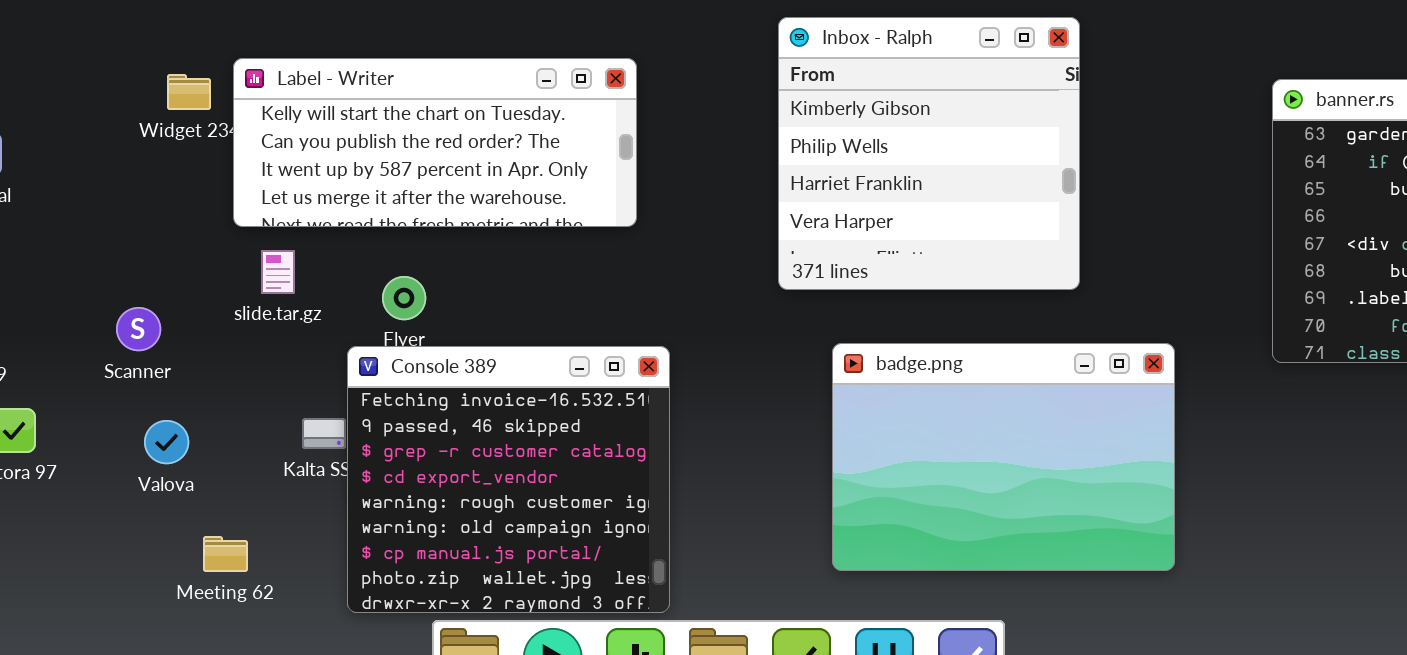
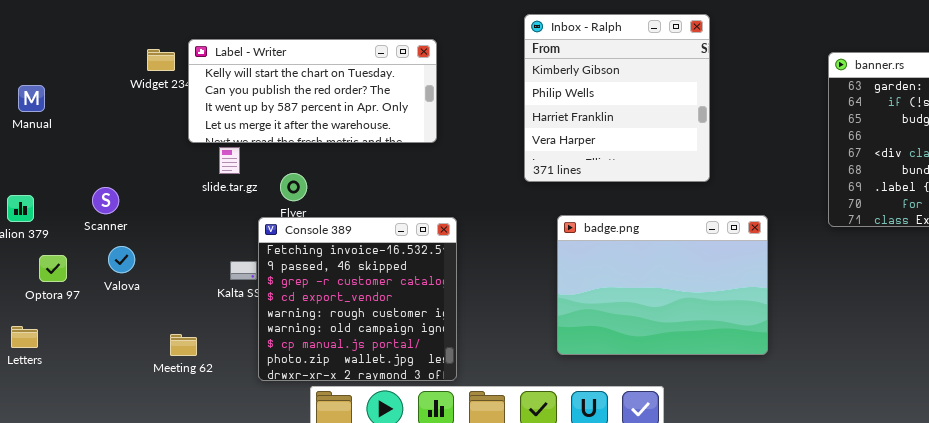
slide.tar.gz: [261,250,295,294] -> [219,147,240,174], moved
Scanner: [116,307,161,351] -> [92,187,119,214], moved
Valova: [144,420,189,464] -> [108,246,135,273], moved

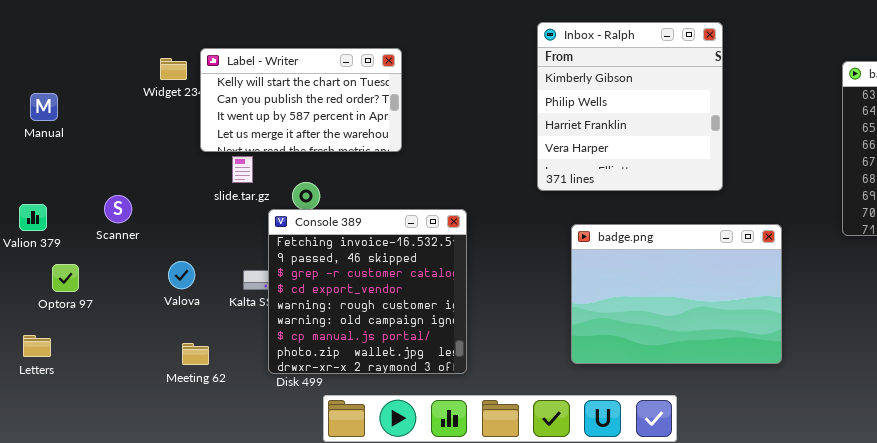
Label - Writer: [188,39,437,143] -> [200,48,402,152], resized
Console 389: [258,217,457,381] -> [268,209,467,374], moved
Valova: [108,246,135,273] -> [168,261,195,289], moved

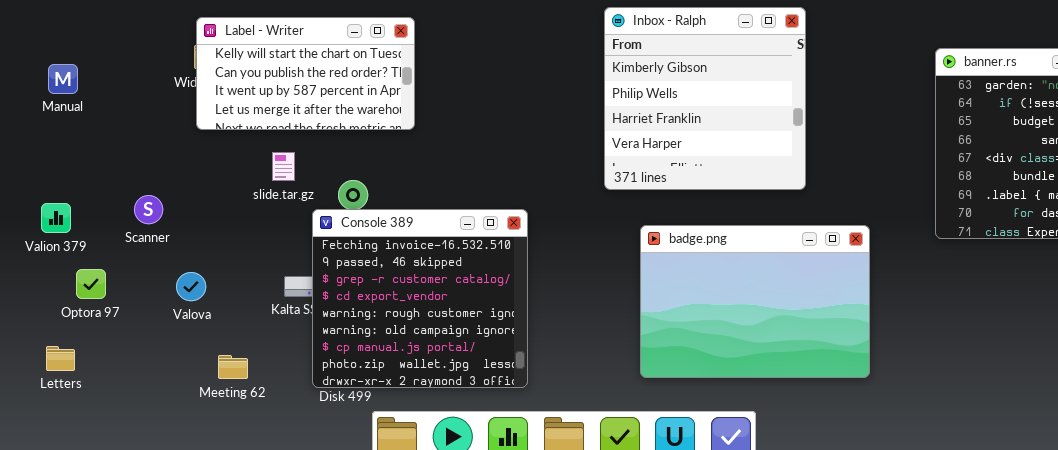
Label - Writer: [200,48,402,152] -> [196,17,415,130], moved
Manual: [30,93,58,121] -> [48,64,78,94], moved
Valova: [168,261,195,289] -> [176,272,206,301], moved

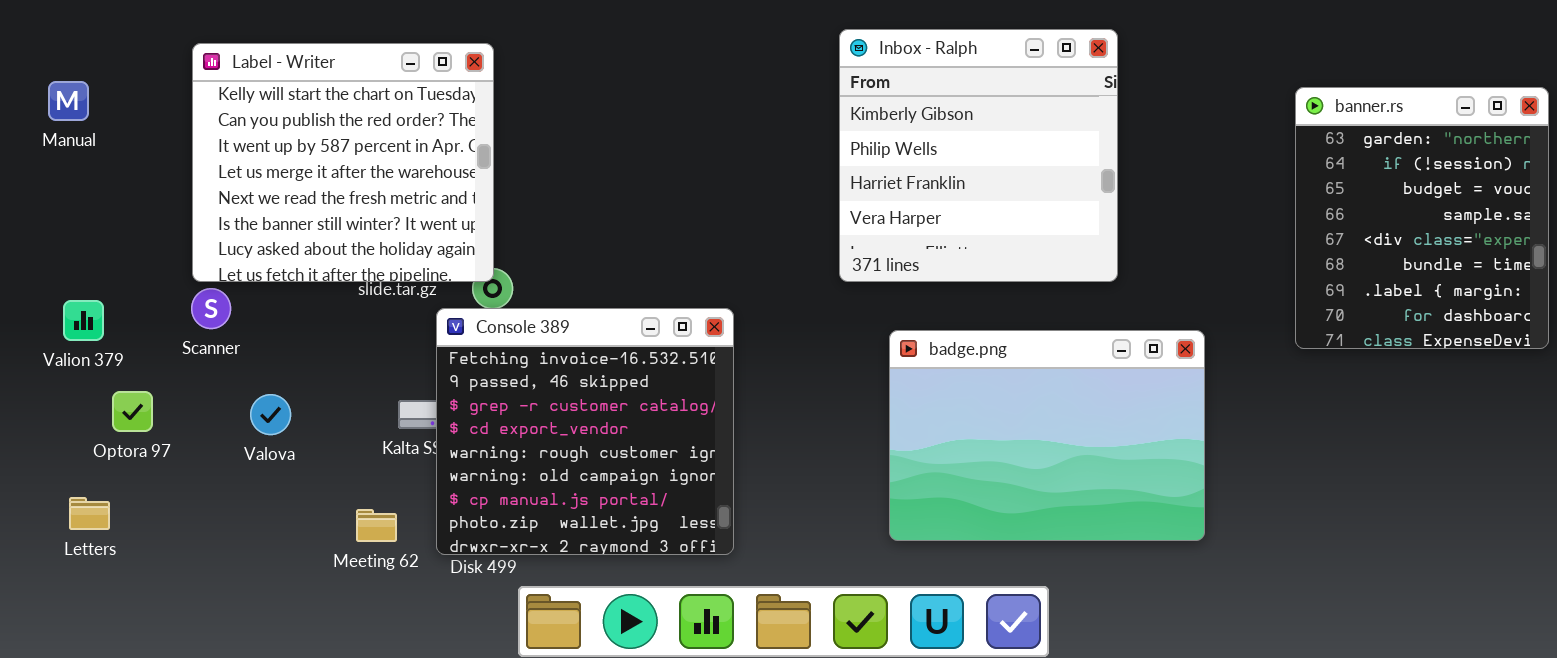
Label - Writer: [196,17,415,130] -> [192,43,494,282], moved, resized
Manual: [48,64,78,94] -> [48,81,89,121], moved
Meeting 62: [218,355,248,379] -> [356,509,397,542], moved

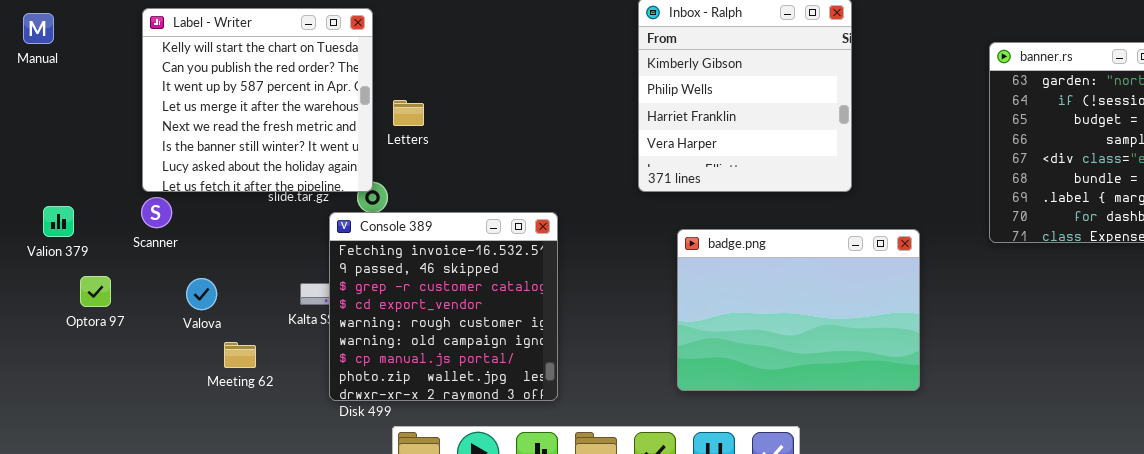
Manual: [48,81,89,121] -> [23,13,54,44], moved
Letters: [69,497,110,530] -> [393,100,424,126], moved
Meeting 62: [356,509,397,542] -> [224,342,256,368], moved

